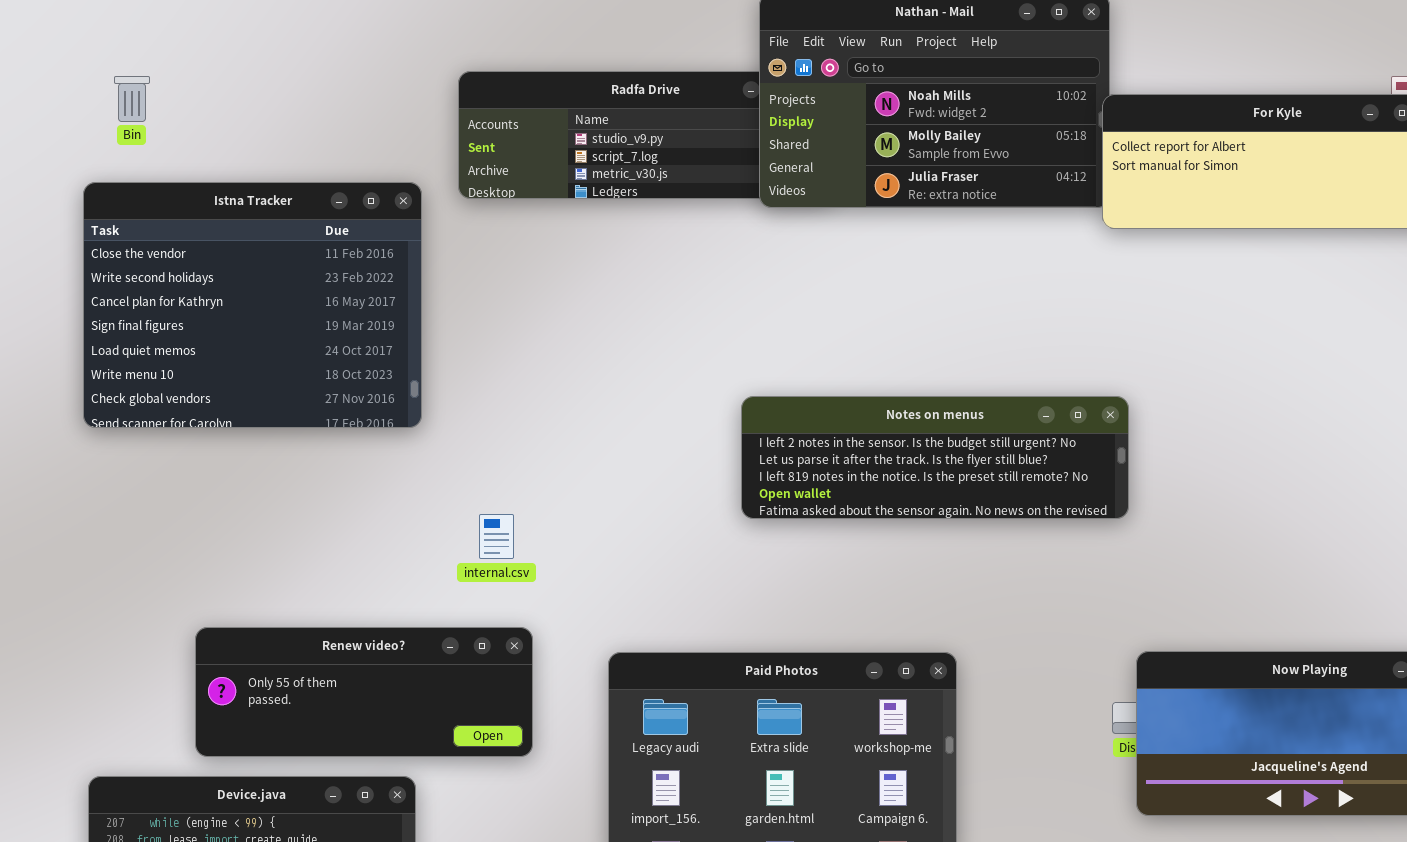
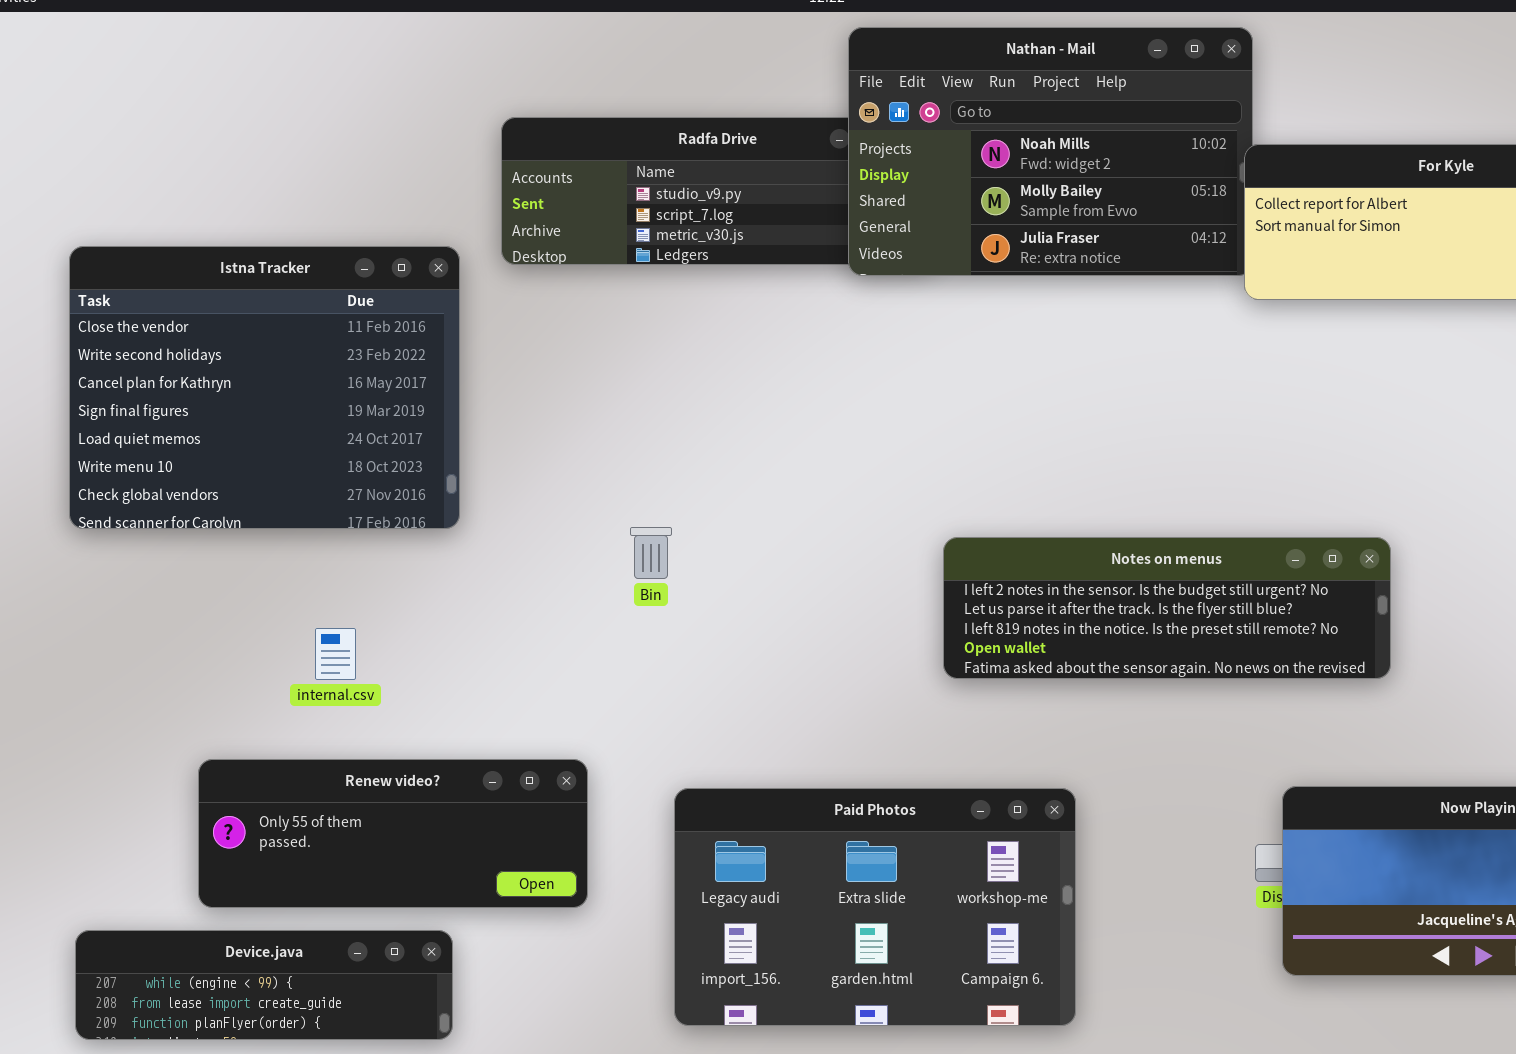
Bin: [114,76,150,122] -> [630,527,672,579], moved
Notes on menus: [741,396,1129,519] -> [943,537,1391,679], moved
internal.csv: [479,514,514,559] -> [315,628,356,680], moved

